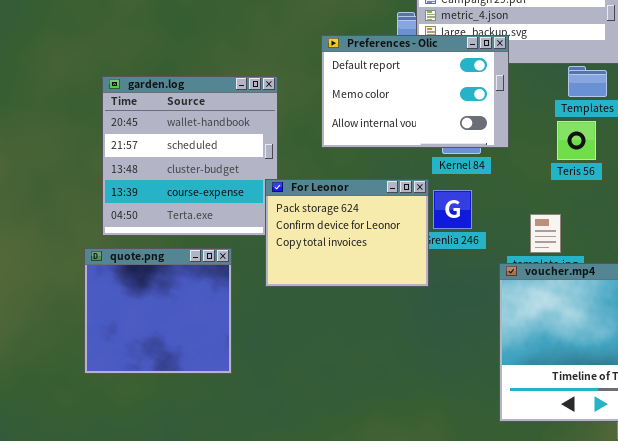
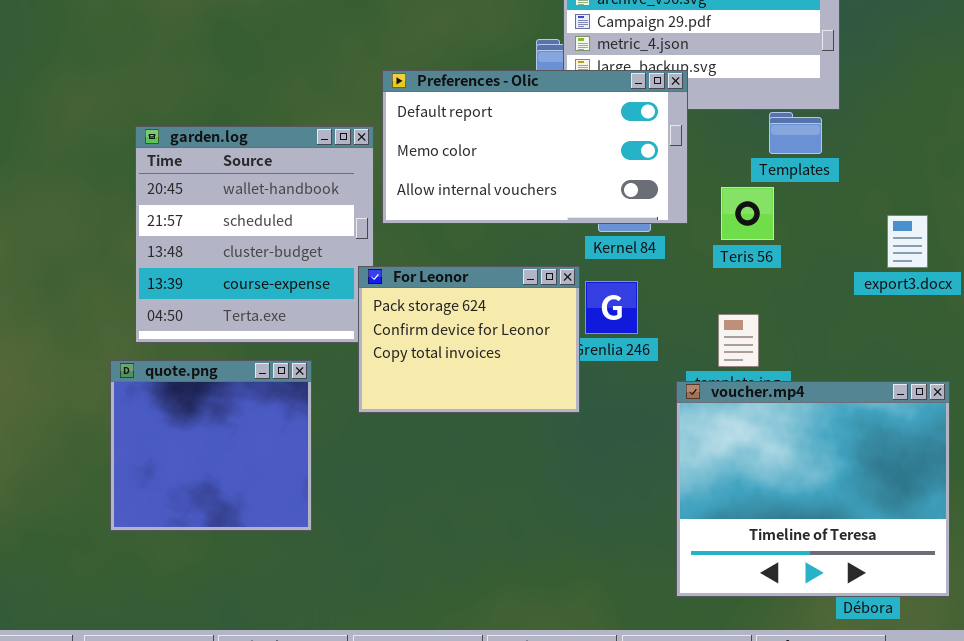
Preferences - Olic: [321,35,509,148] -> [382,70,688,224], resized
Teris 56: [557,121,596,160] -> [721,187,774,240], moved

